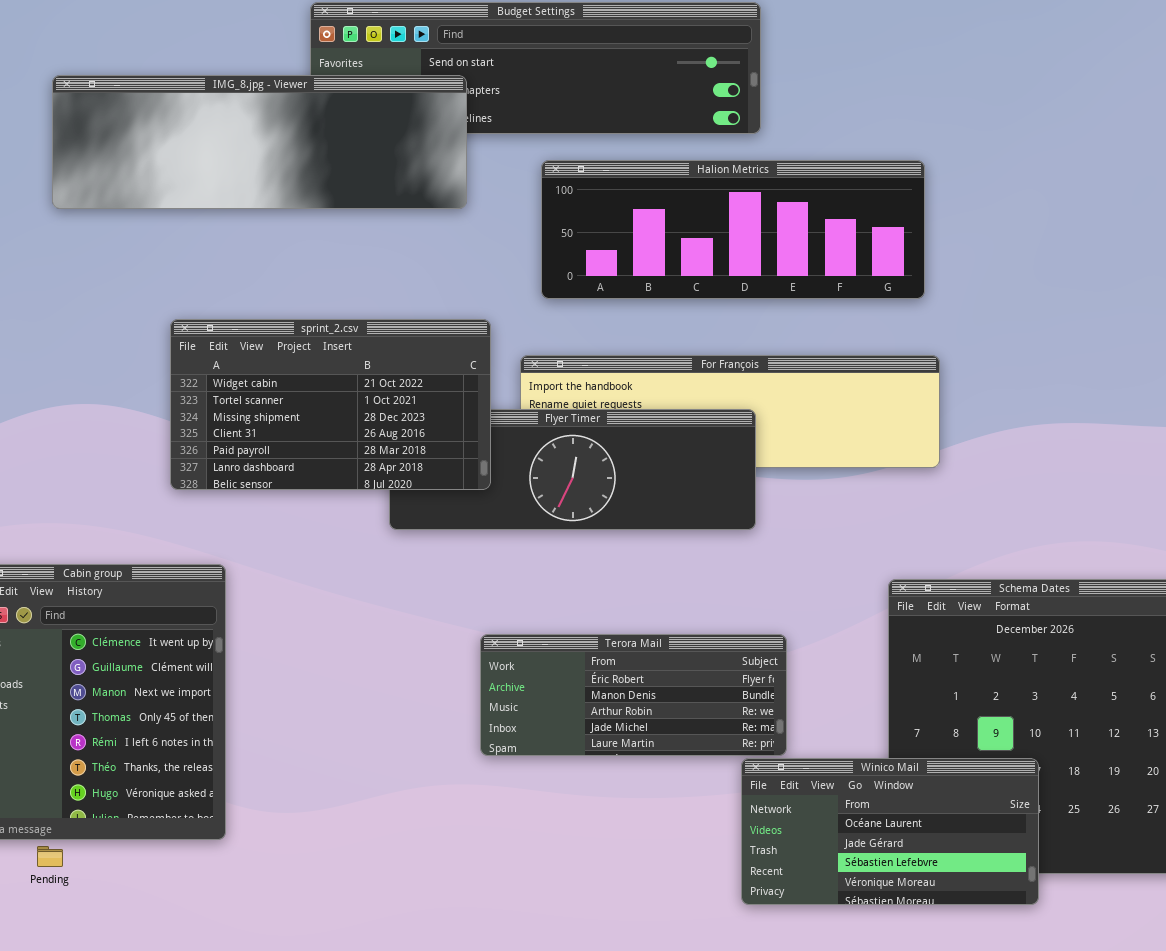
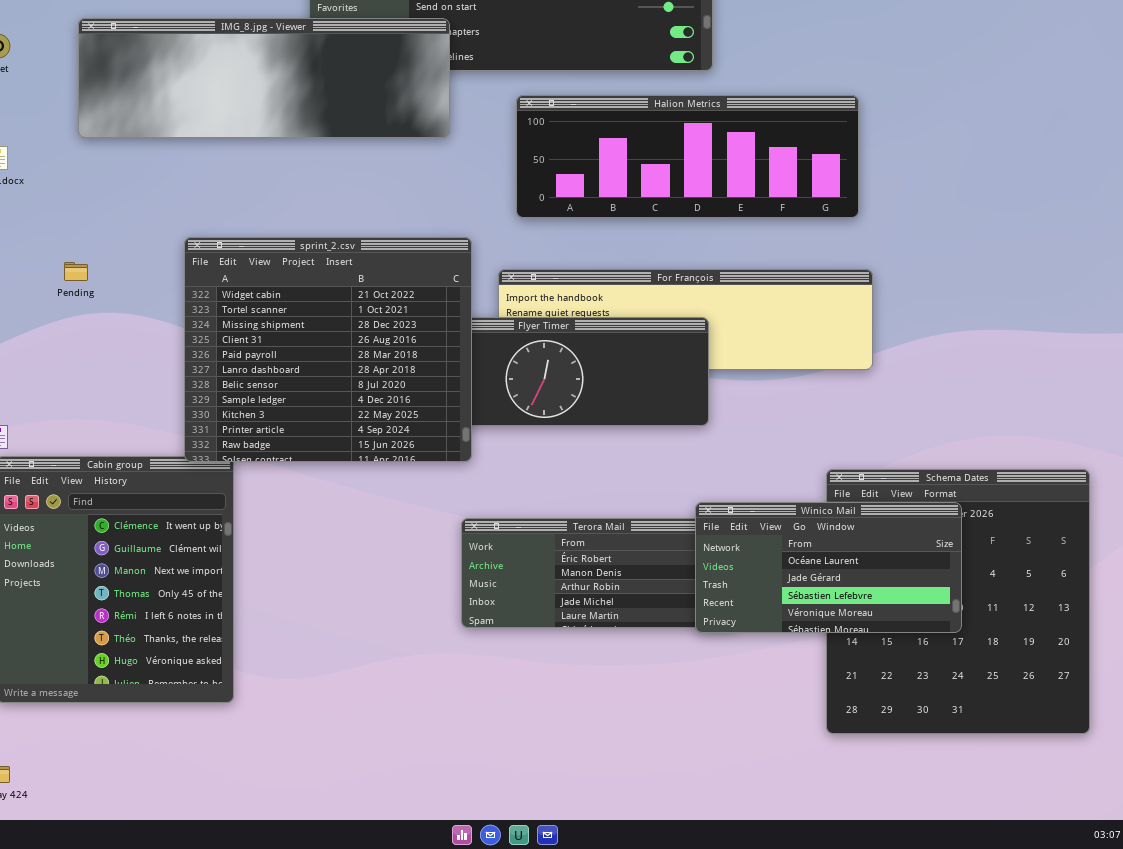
sprint_2.csv: [170,319,491,490] -> [184,237,472,462], resized
Winico Mail: [741,758,1039,905] -> [695,502,962,633], moved
Pending: [37,846,63,867] -> [64,262,88,281], moved

